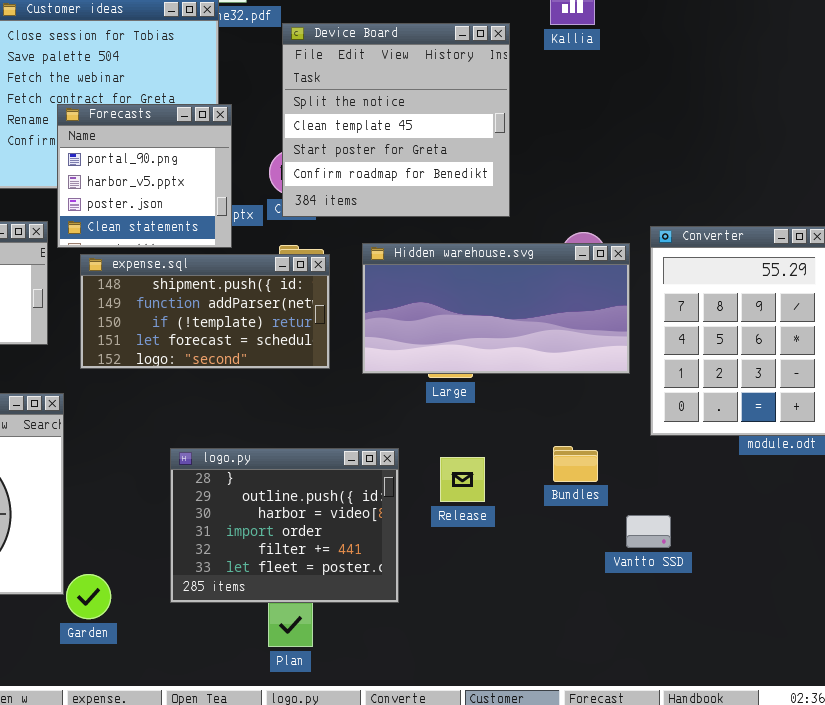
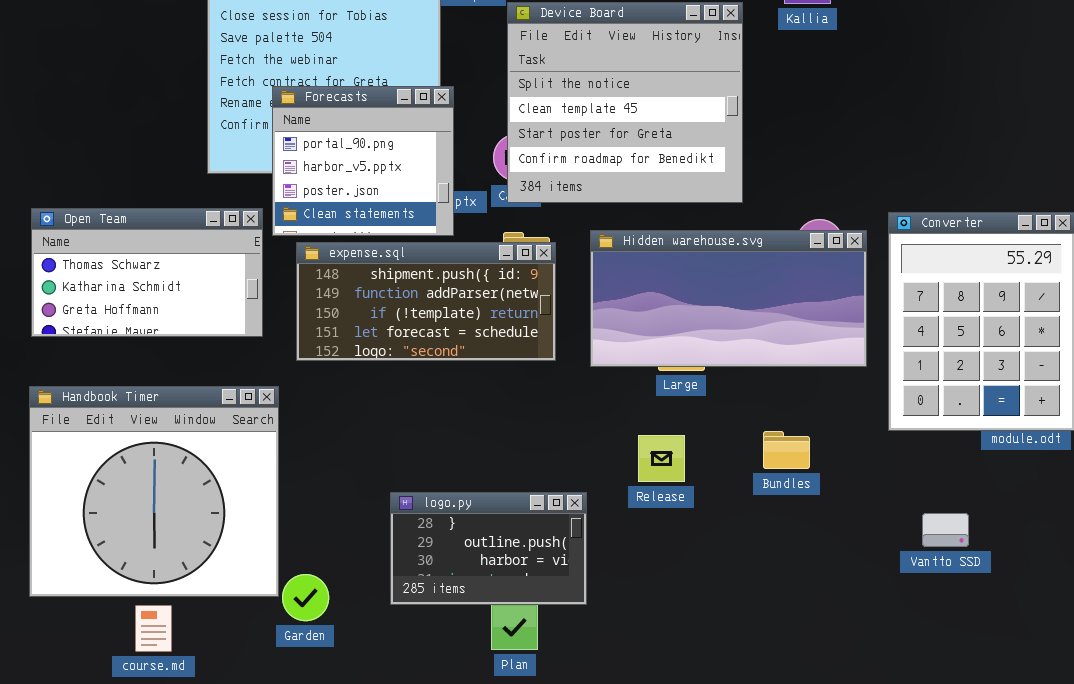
Bundles: [553,446,598,482] -> [763,431,810,469], moved
logo.py: [170,448,399,603] -> [390,492,587,605], resized
Release: [440,457,485,502] -> [638,435,685,482], moved
Vantto SSD: [626,515,671,548] -> [922,513,969,547], moved

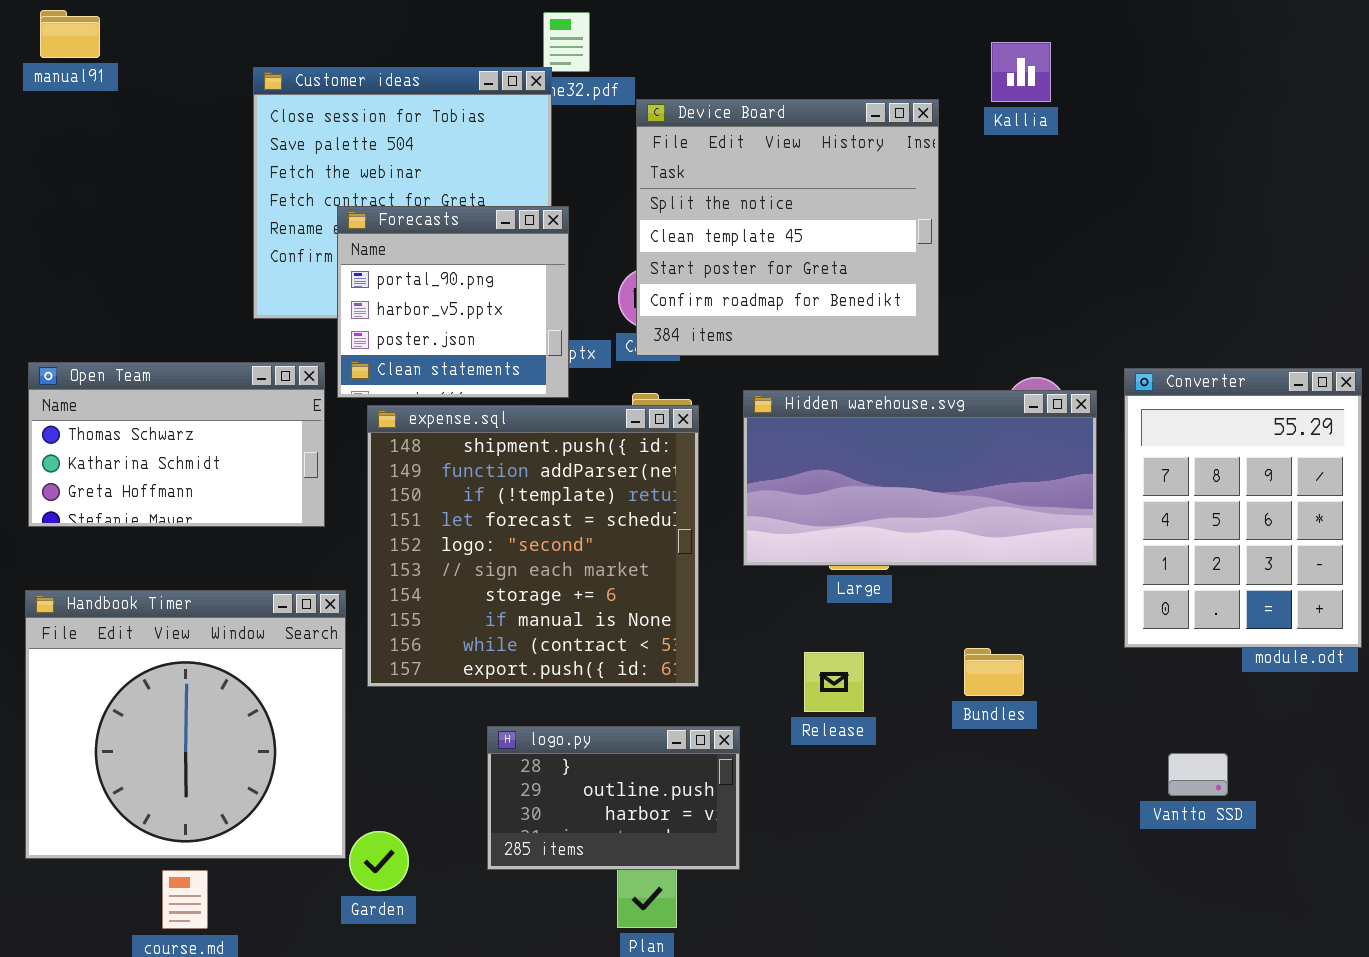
expense.sql: [296,242,556,361] -> [367,405,699,687], resized

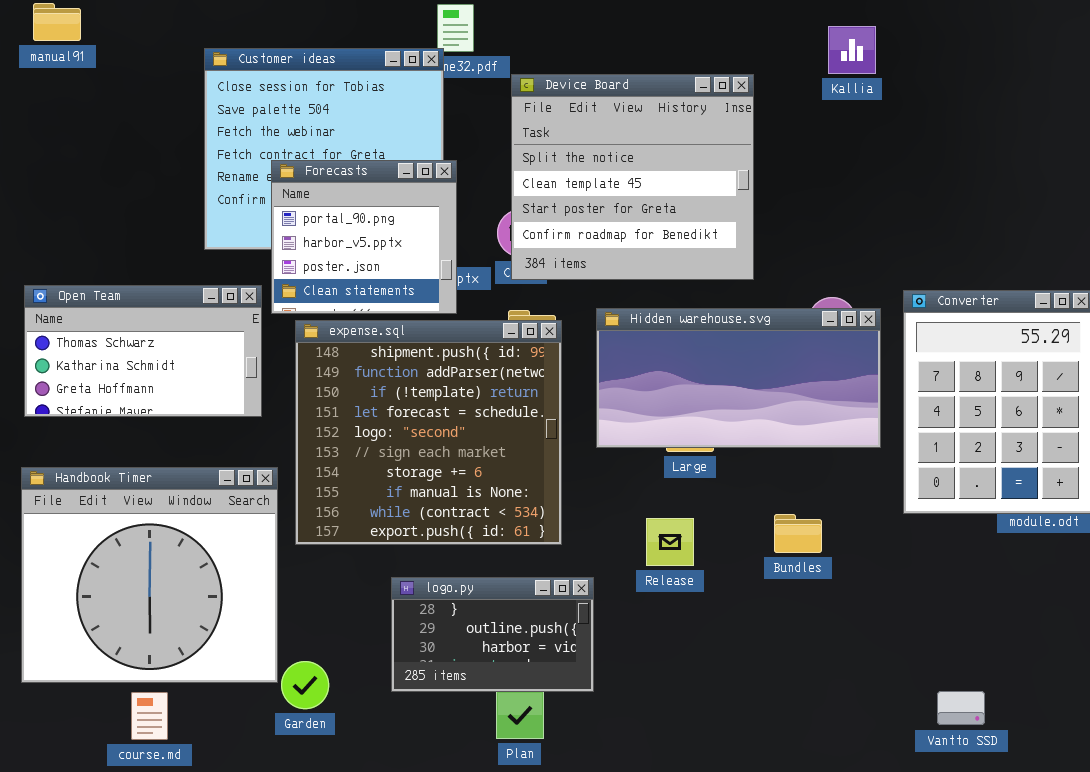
Kallia: [991,42,1051,102] -> [828,26,876,74], moved
Vantto SSD: [1168,753,1228,796] -> [937,691,985,725], moved

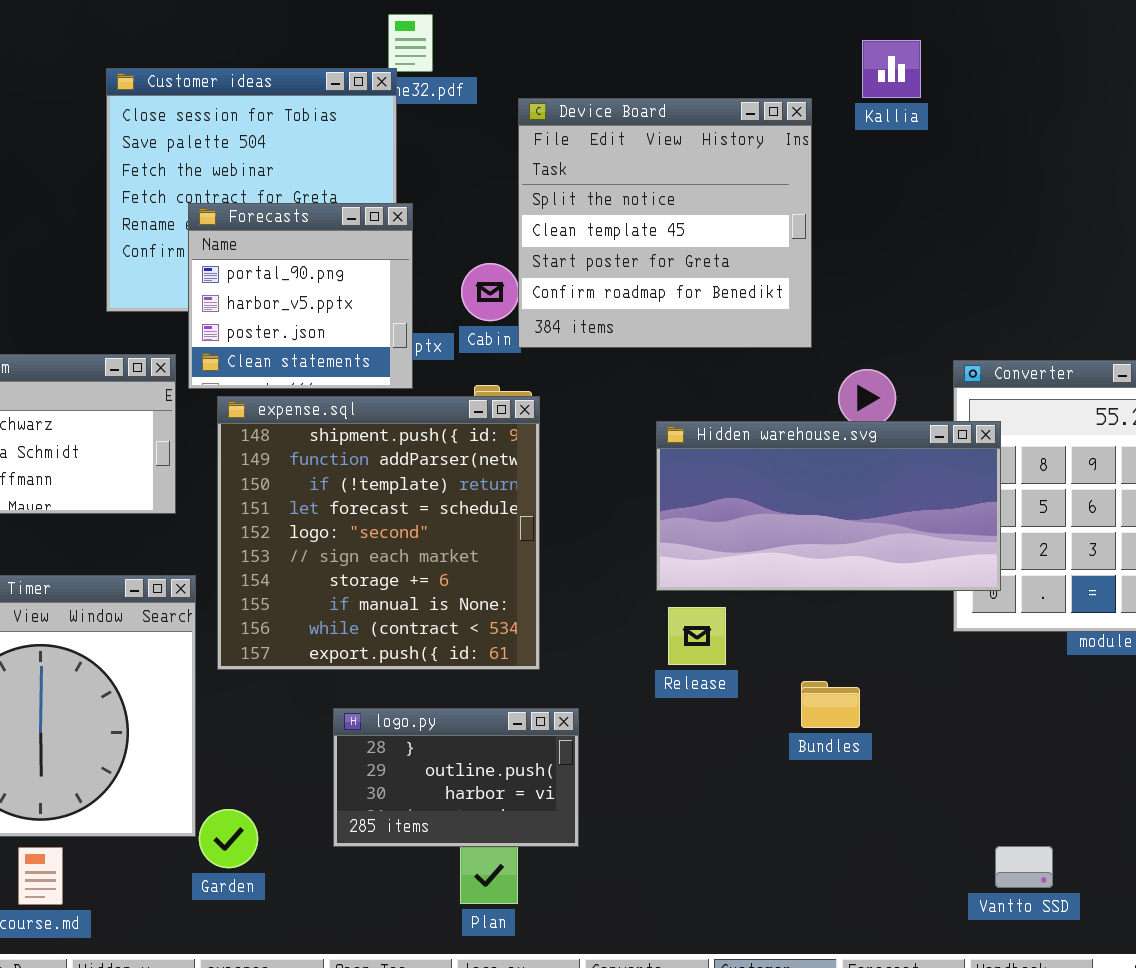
Device Board: [511,74,754,280] -> [518,98,812,348], moved
Hidden warehouse.svg: [596,308,881,448] -> [656,421,1001,591], moved
Bundles: [774,514,822,553] -> [801,681,860,728], moved
Release: [646,518,694,566] -> [668,607,726,665], moved

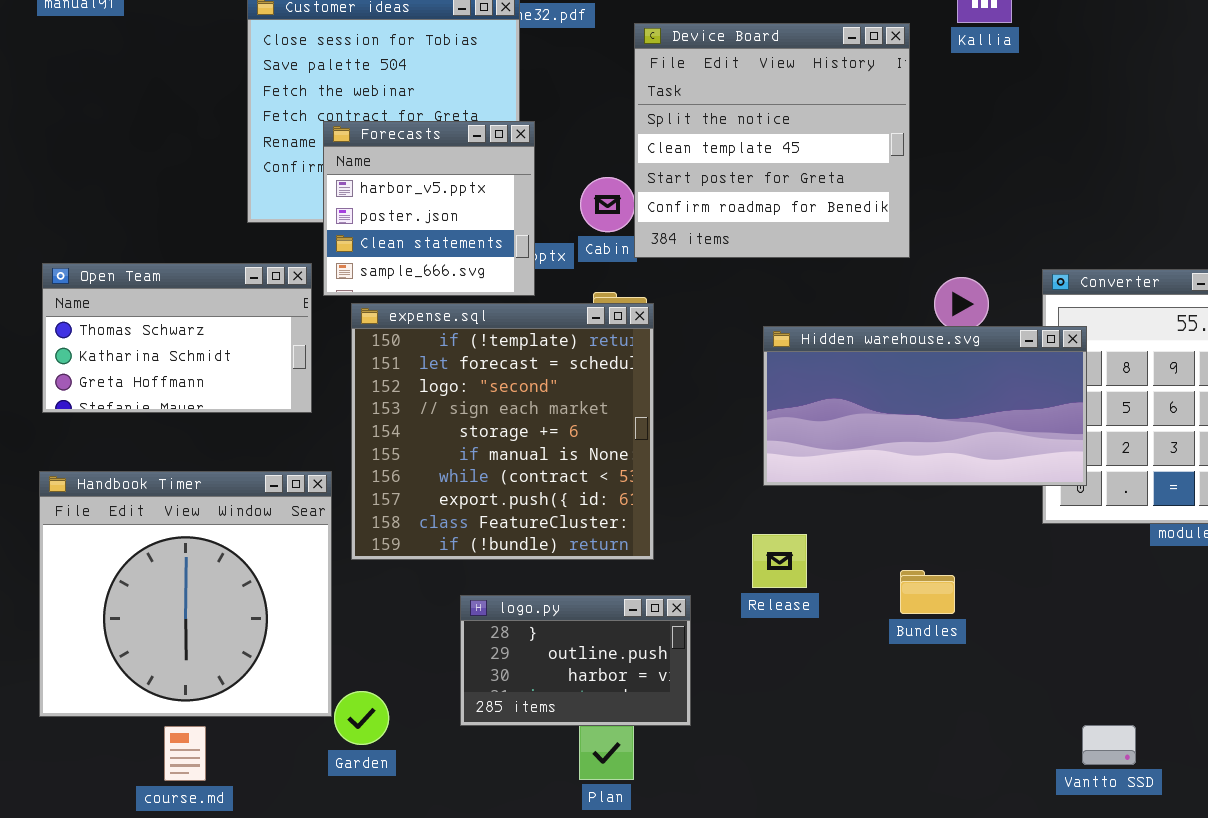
Forecasts: [188,203,413,389] -> [323,121,535,296], scrolled down 1 row
expense.sql: [217,396,540,670] -> [351,303,654,560], scrolled down 2 rows
Release: [668,607,726,665] -> [752,534,807,588], moved

